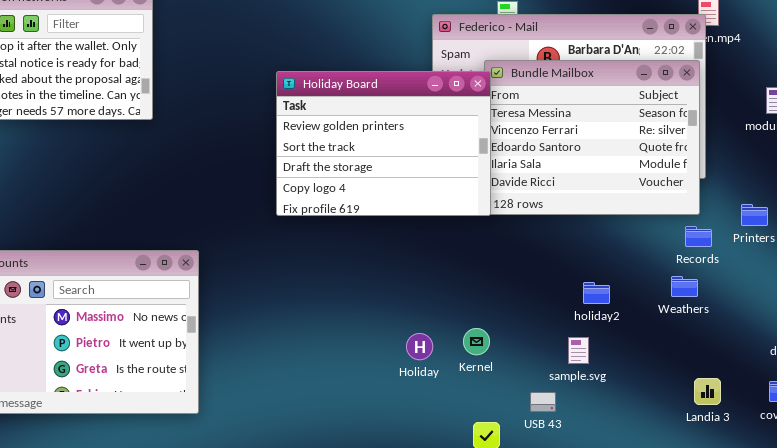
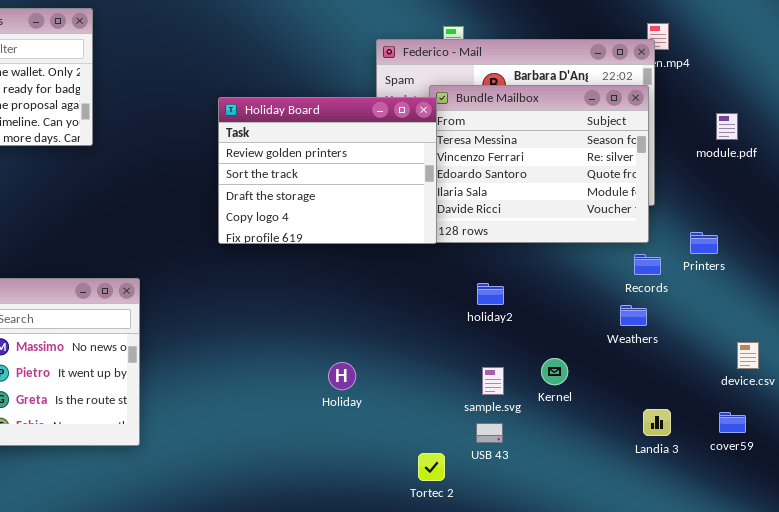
holiday2: [583,282,610,304] -> [477,283,504,305], moved
Kernel: [463,328,490,355] -> [541,358,568,385], moved
Holiday: [406,333,433,360] -> [328,362,356,390], moved
sample.svg: [568,337,589,364] -> [482,367,504,395], moved

